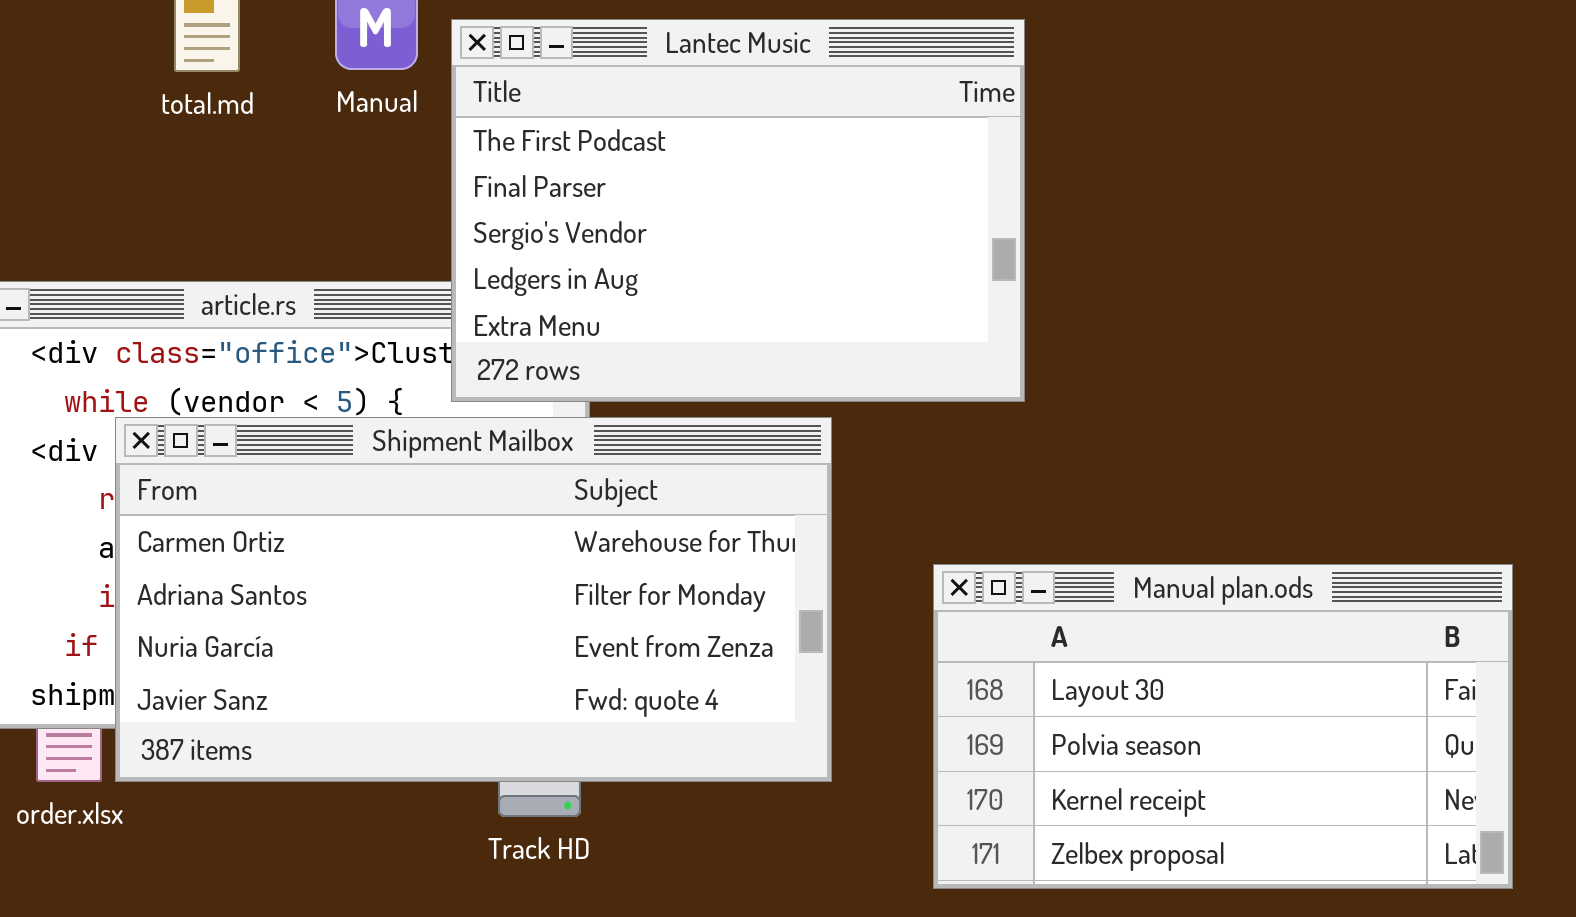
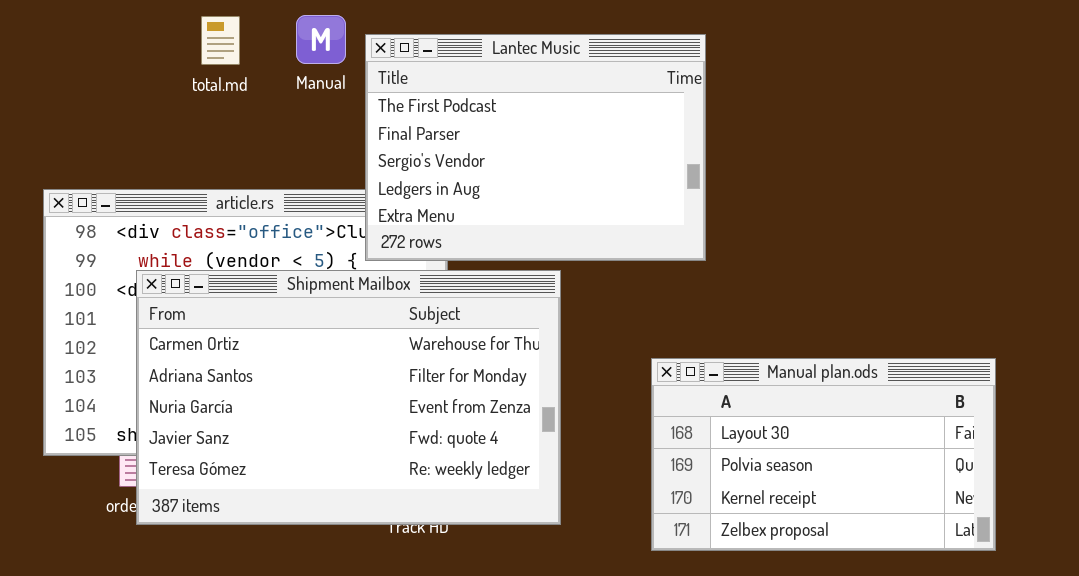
Shipment Mailbox: [115,417,832,782] -> [136,270,561,525], moved, resized

